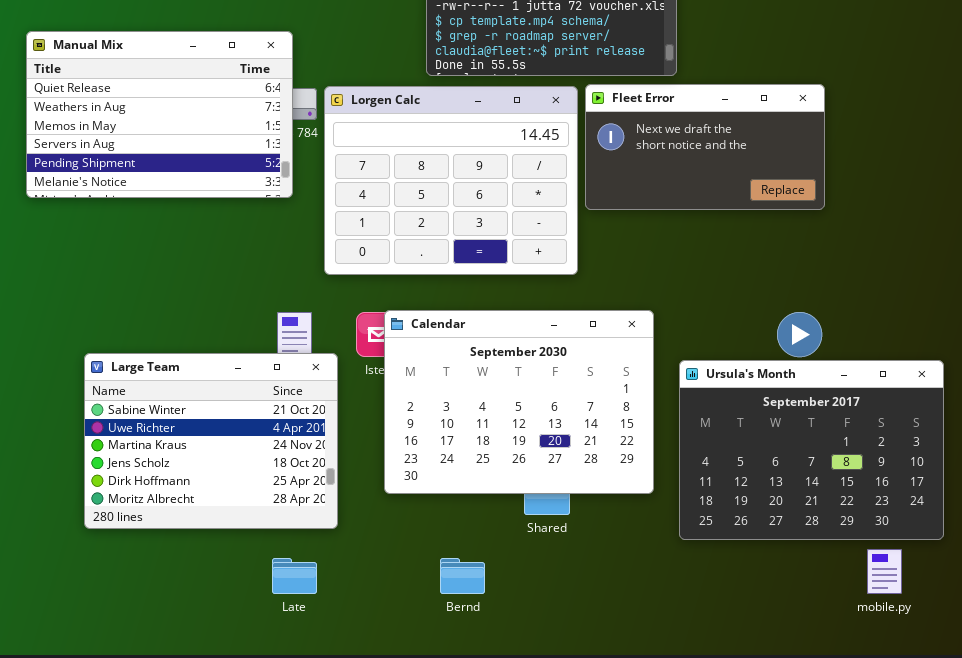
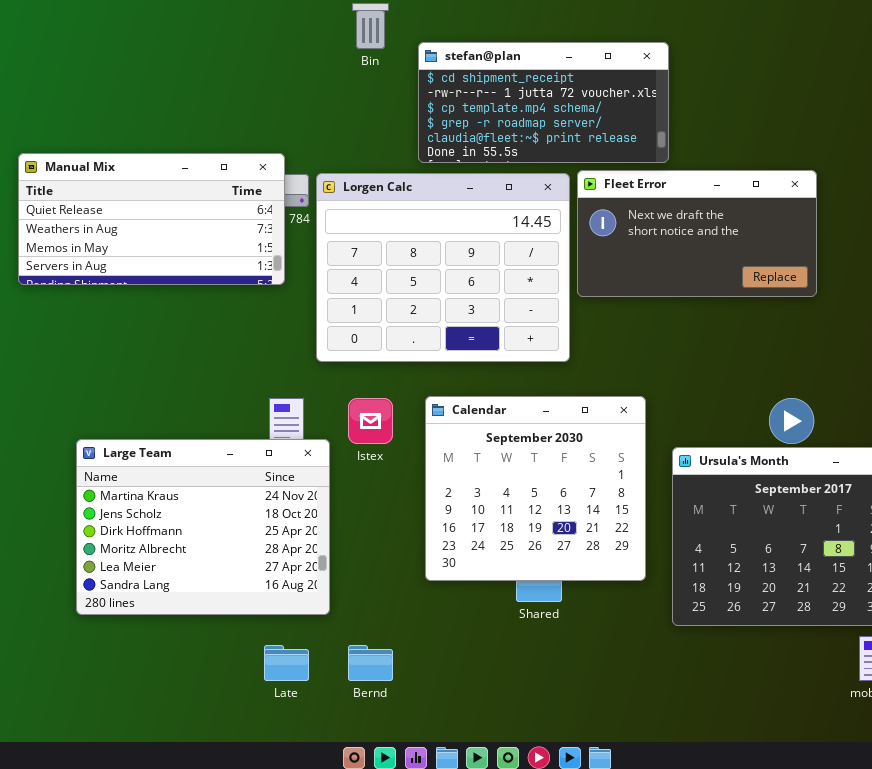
Manual Mix: [26,31,293,198] -> [18,153,285,285], resized
Calendar: [384,310,654,494] -> [425,396,646,581], resized
Large Team: [84,353,338,529] -> [76,439,330,615], scrolled down 2 rows
Bernd: [440,558,485,594] -> [348,645,393,681], moved

